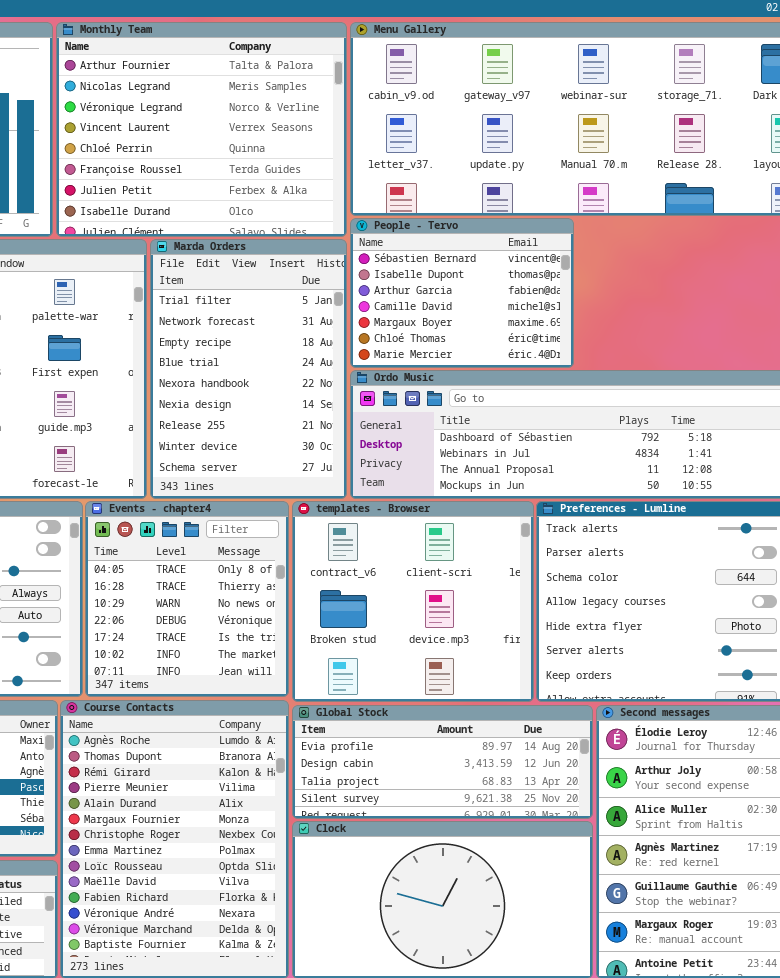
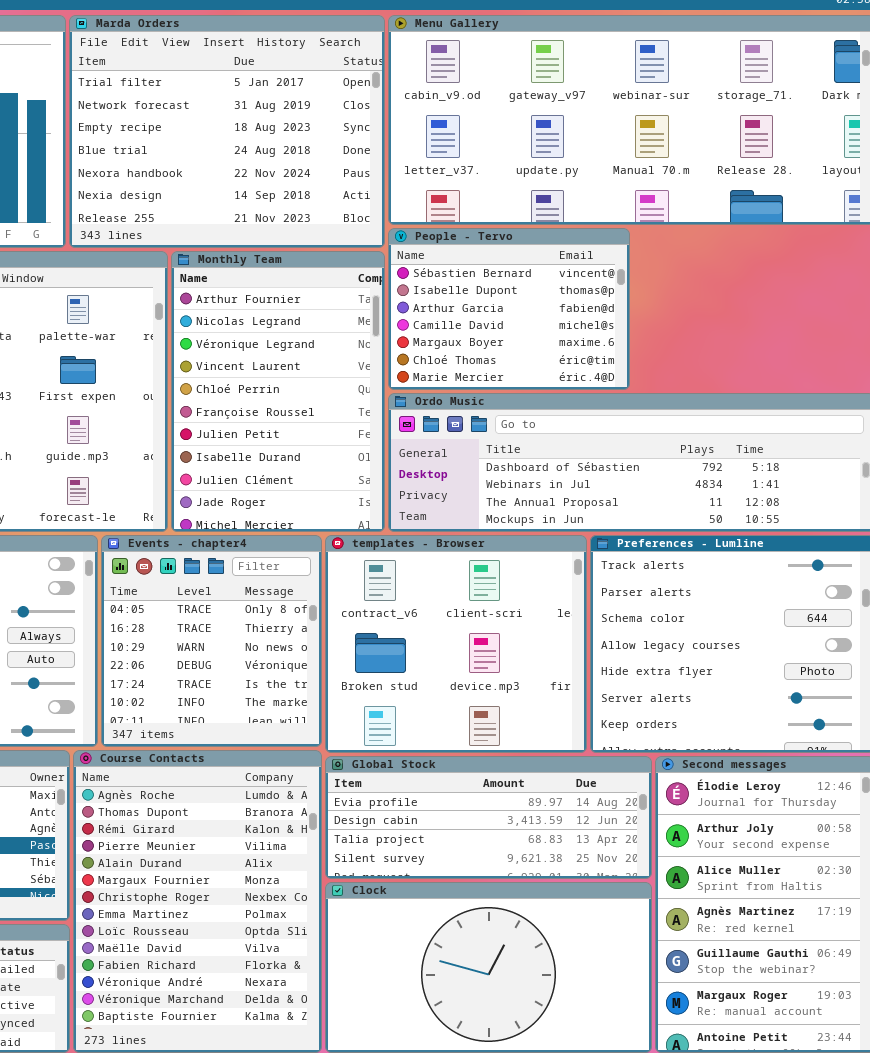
Monthly Team: [56,22,347,237] -> [171,251,385,532], moved, resized
Marda Orders: [150,239,347,499] -> [69,15,385,248], moved, resized

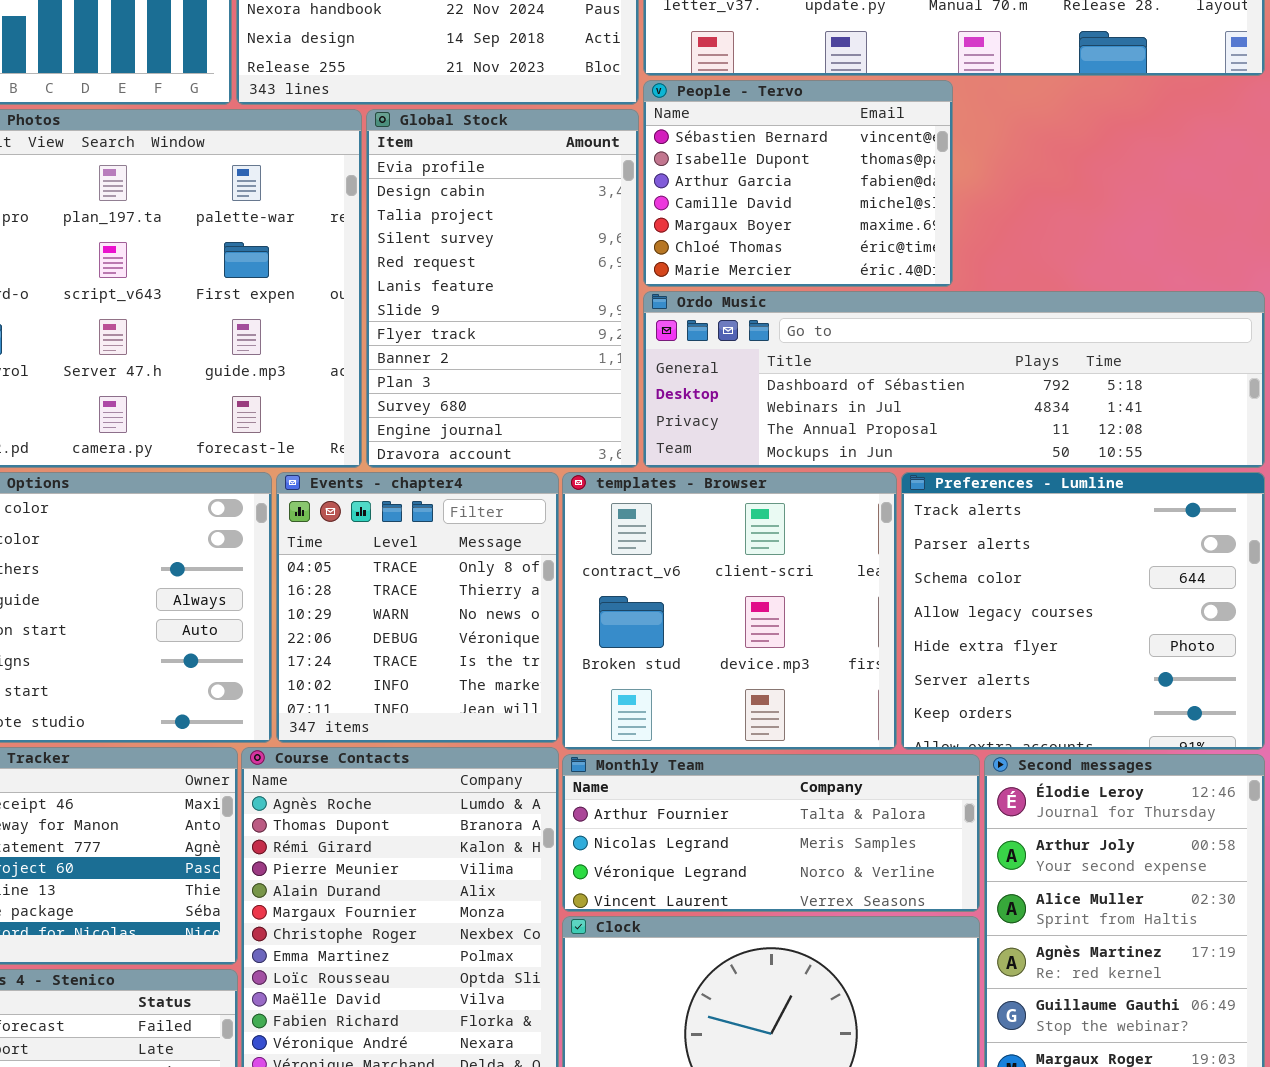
Monthly Team: [171,251,385,532] -> [562,754,980,912], moved, resized
Global Stock: [325,756,652,879] -> [366,109,639,468], moved, resized

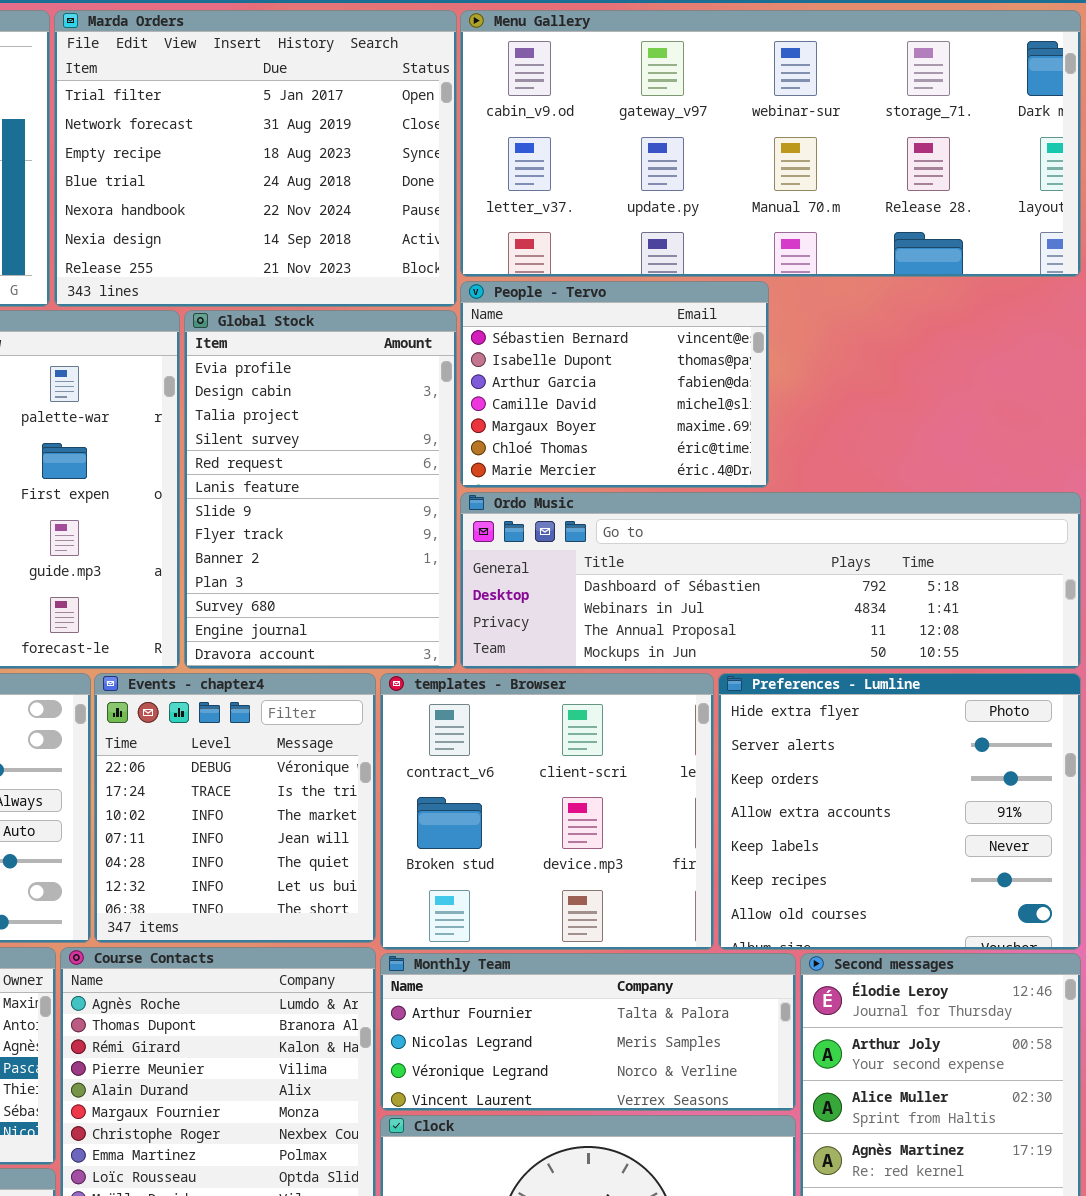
Events - chapter4: [276,472,559,743] -> [94,673,376,943], scrolled down 3 rows
Preferences - Lumline: [901,472,1265,750] -> [718,673,1081,950], scrolled down 4 rows

